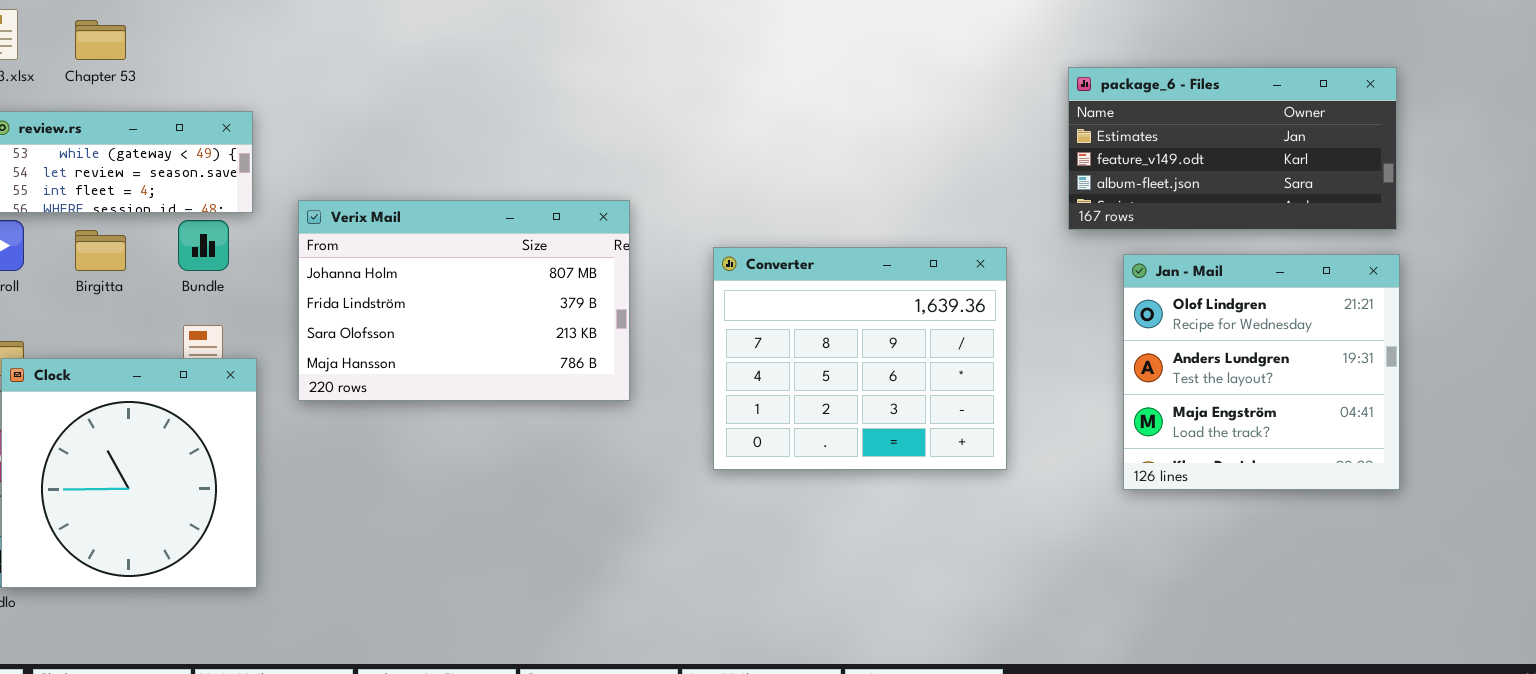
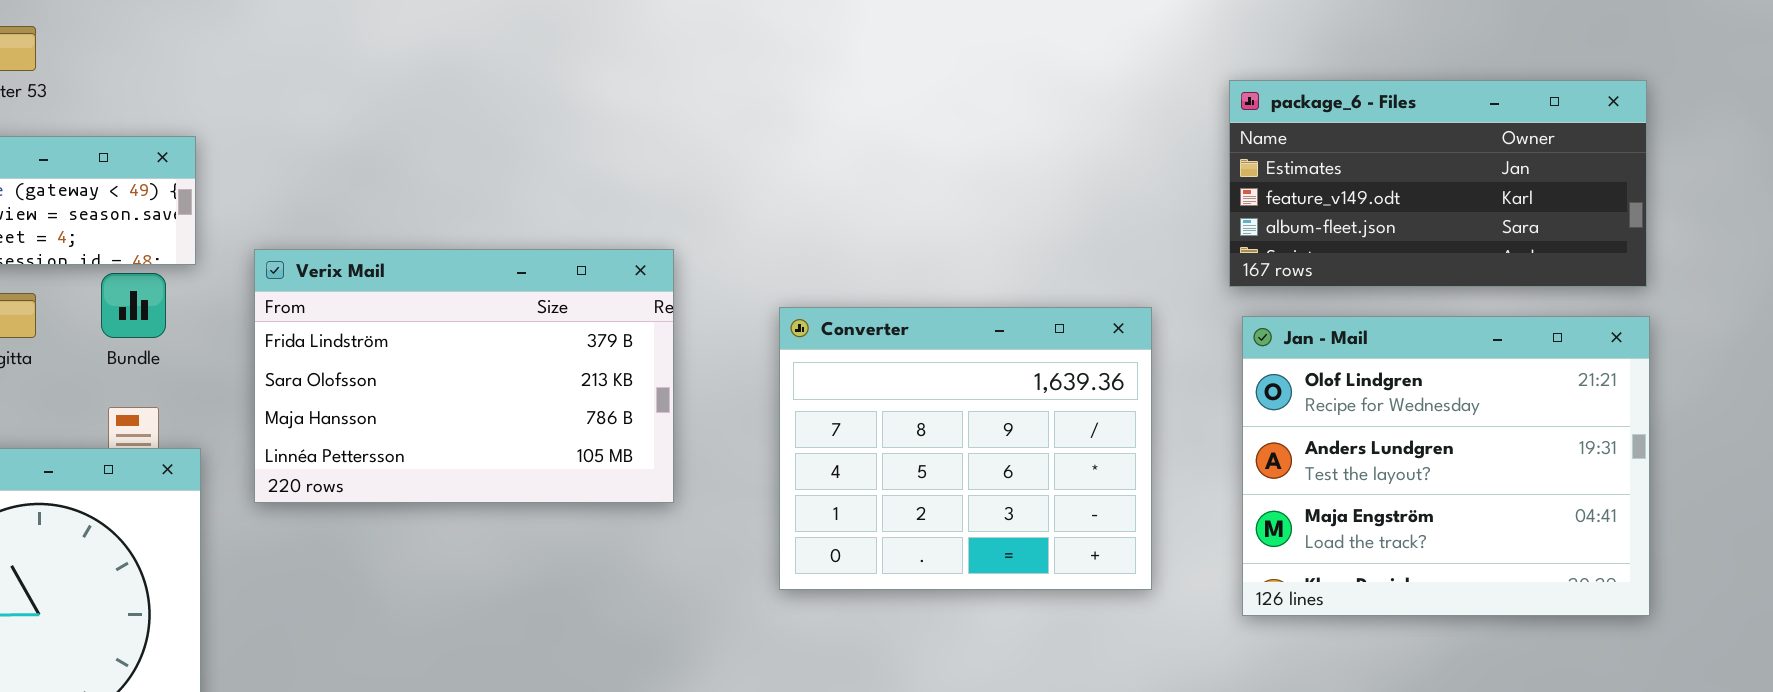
Verix Mail: [298,200,630,401] -> [254,249,674,503], scrolled down 1 row
Jan - Mail: [1123,254,1400,490] -> [1242,316,1650,616], resized

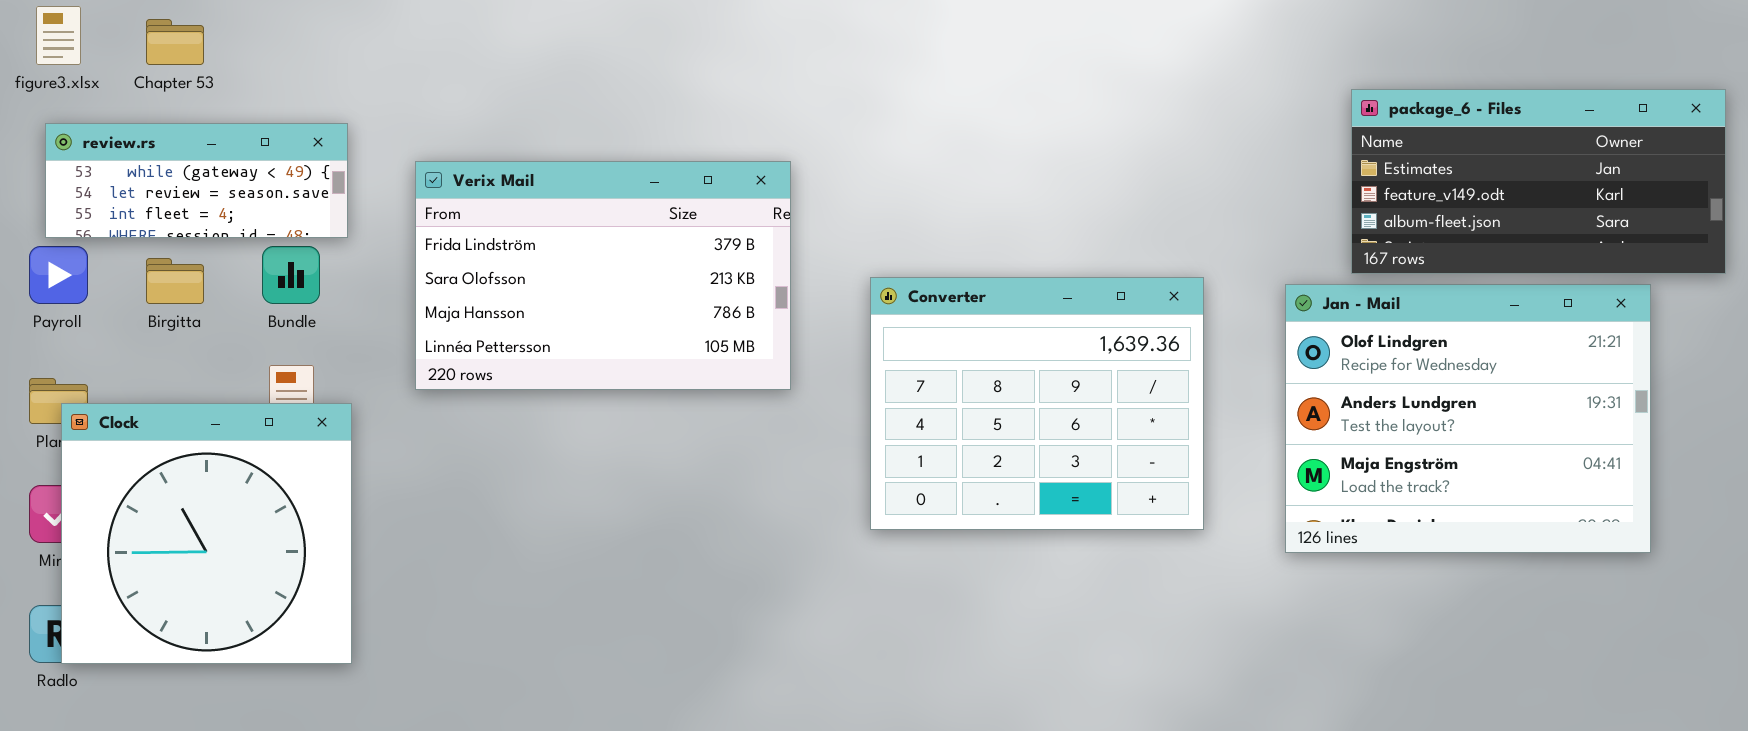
package_6 - Files: [1229,80,1647,287] -> [1351,89,1726,274], moved
Verix Mail: [254,249,674,503] -> [415,161,791,390], moved

